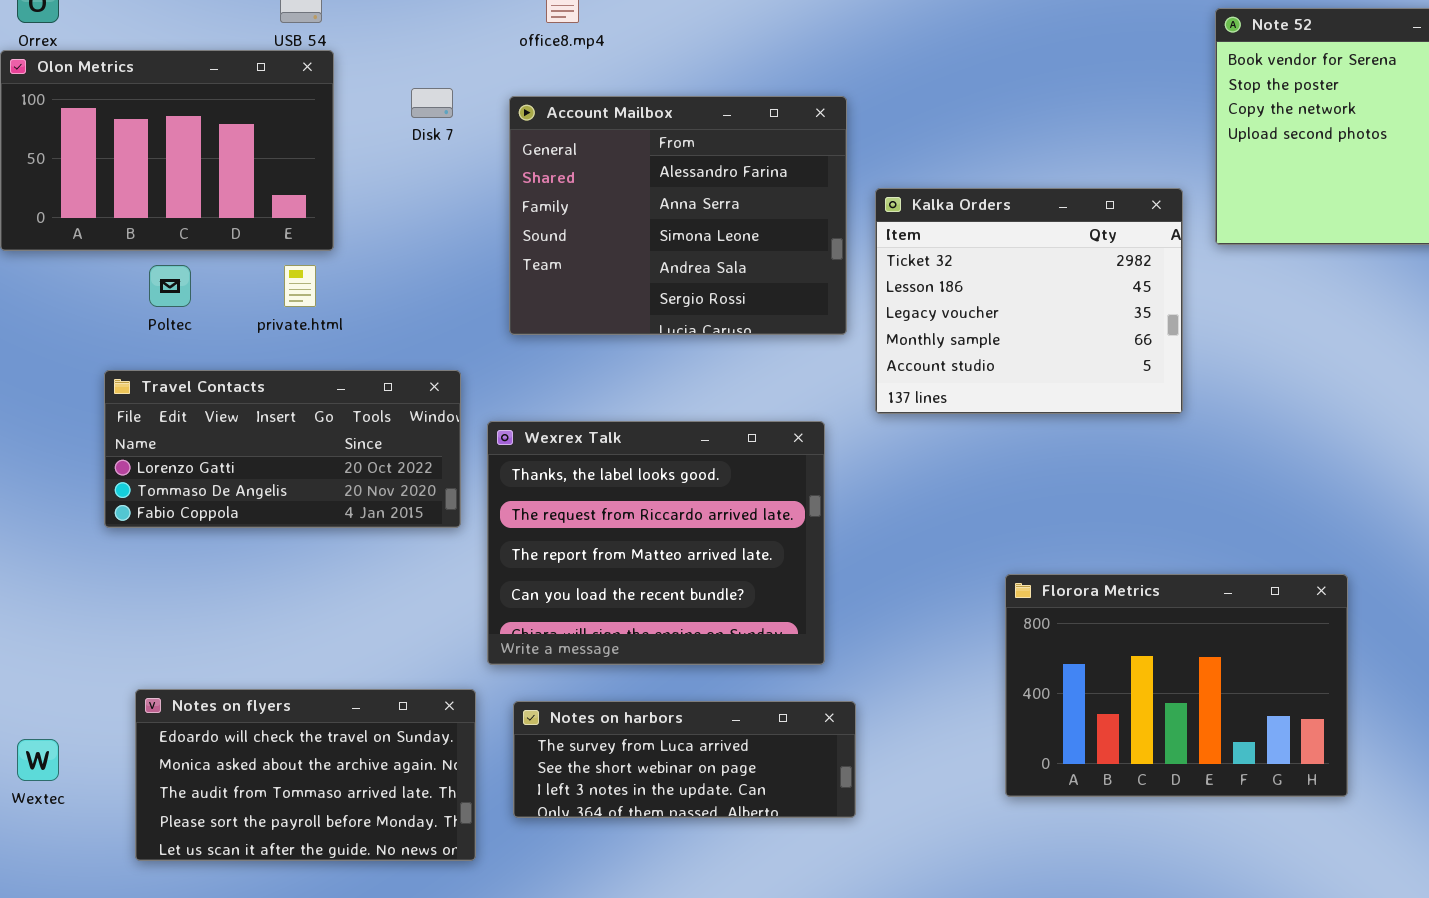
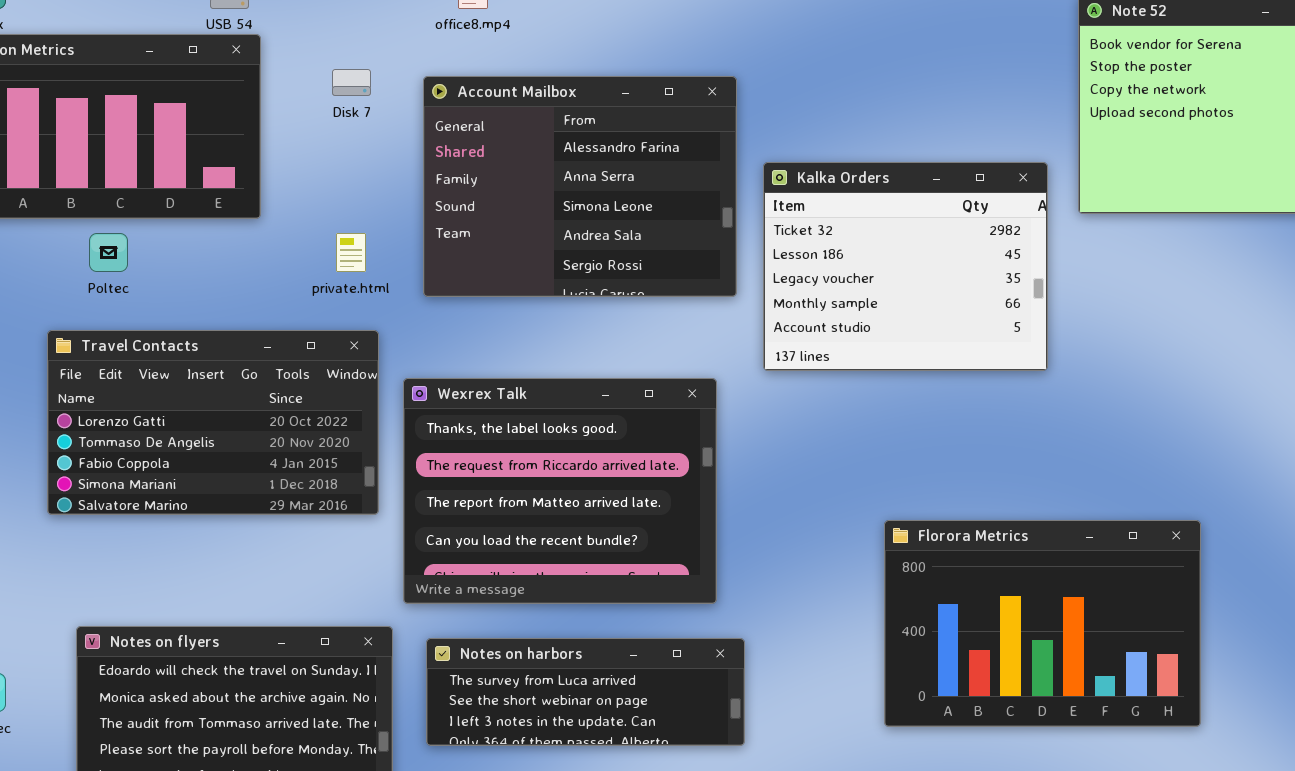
private.html: [284,265,316,307] -> [336,233,366,272], moved
Travel Contacts: [104,370,461,528] -> [47,330,379,515], resized

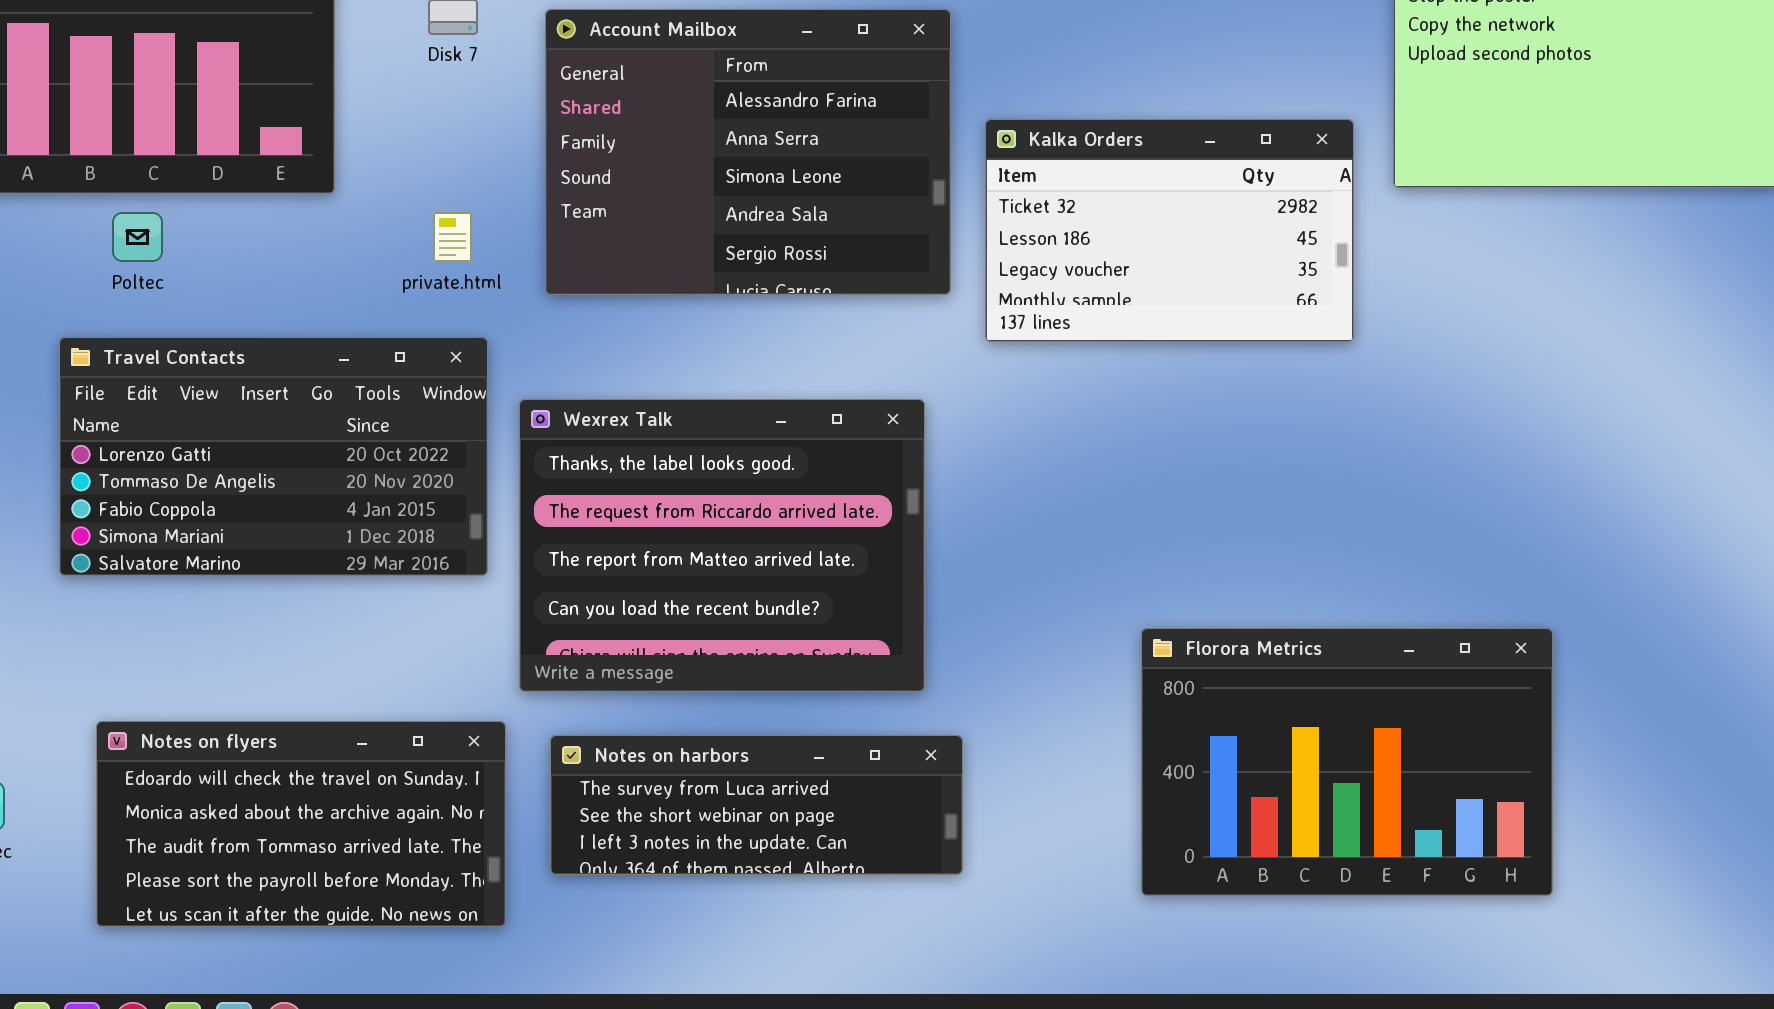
Kalka Orders: [763,162,1048,371] -> [985,119,1354,342], resized
Florora Metrics: [884,520,1201,727] -> [1141,628,1553,896], moved

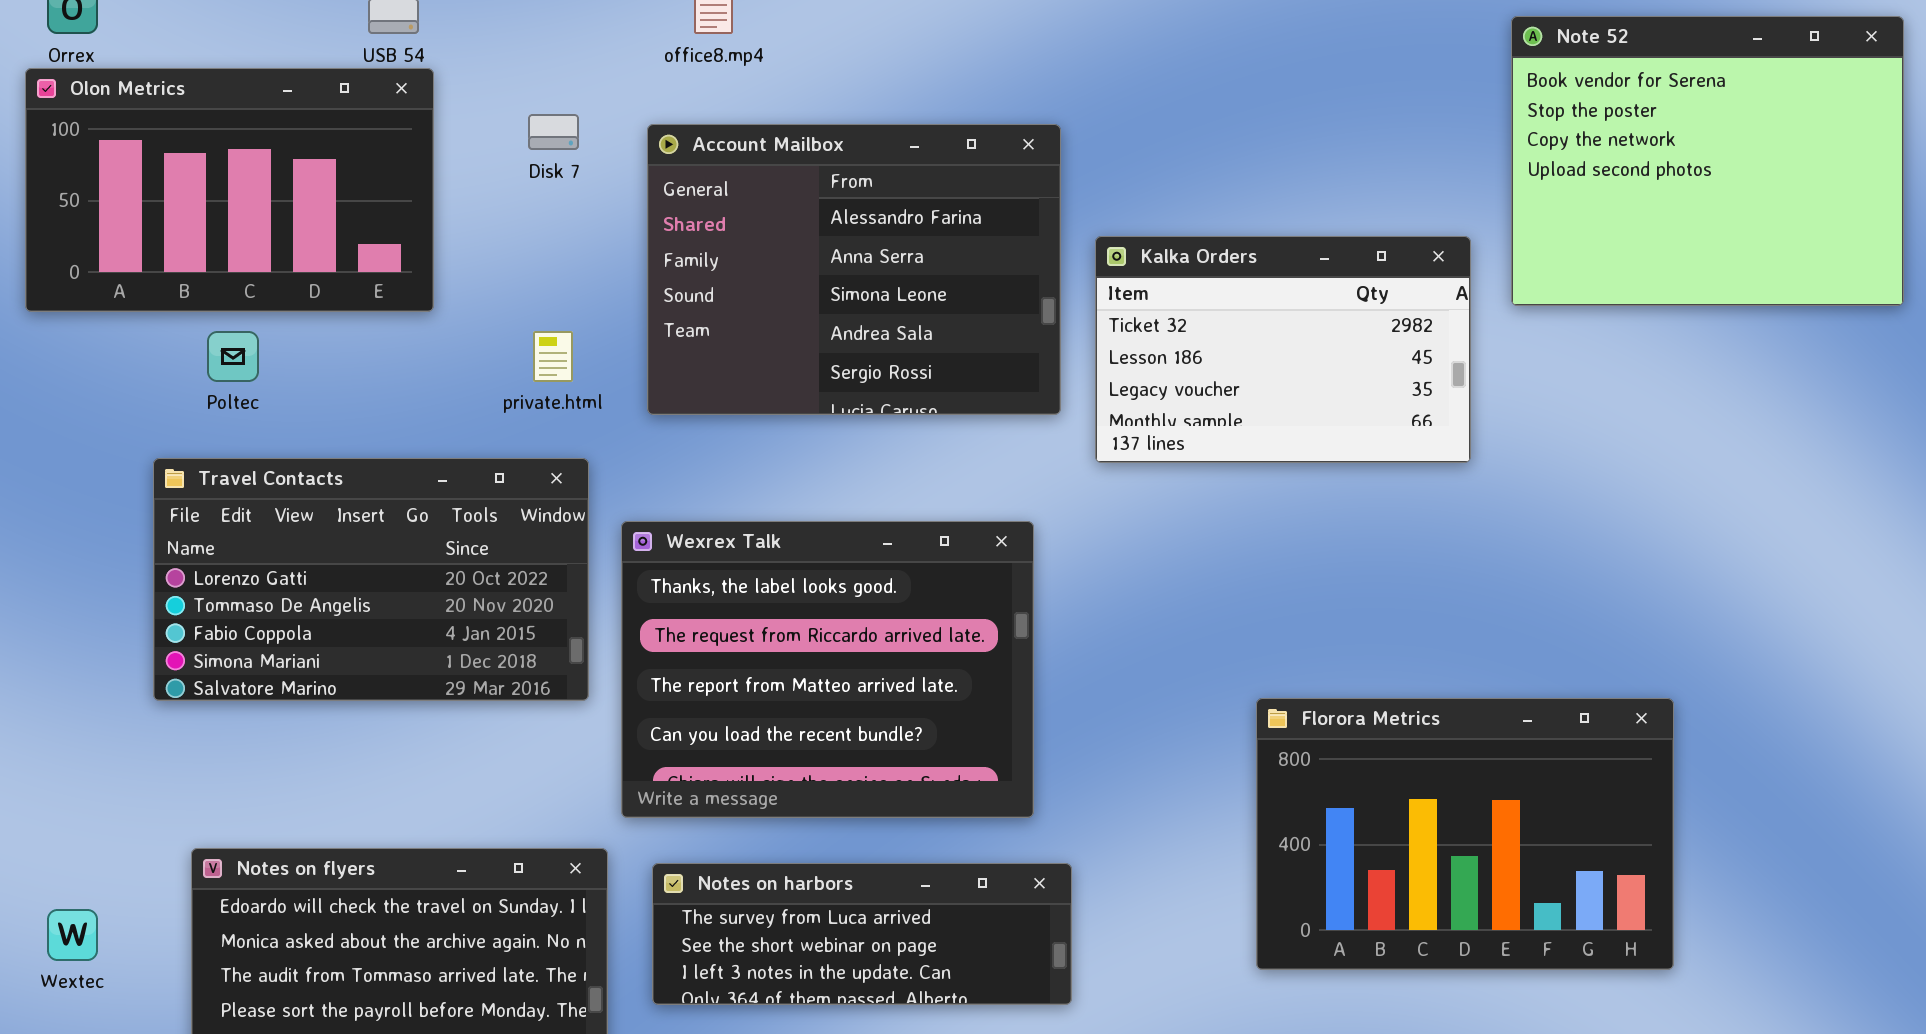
Florora Metrics: [1141,628,1553,896] -> [1256,698,1674,970], moved

